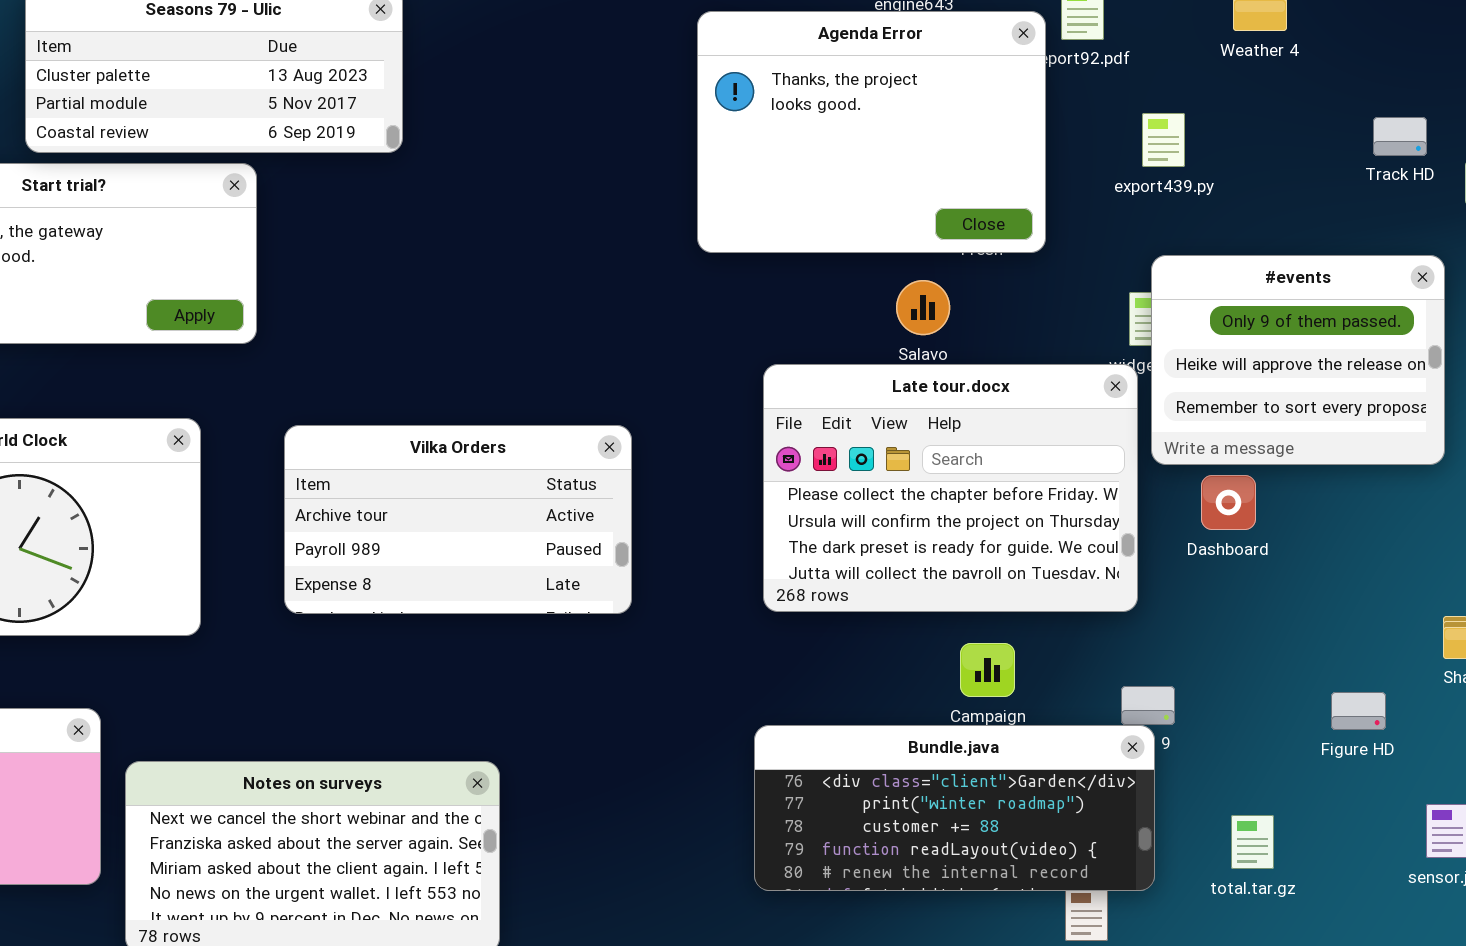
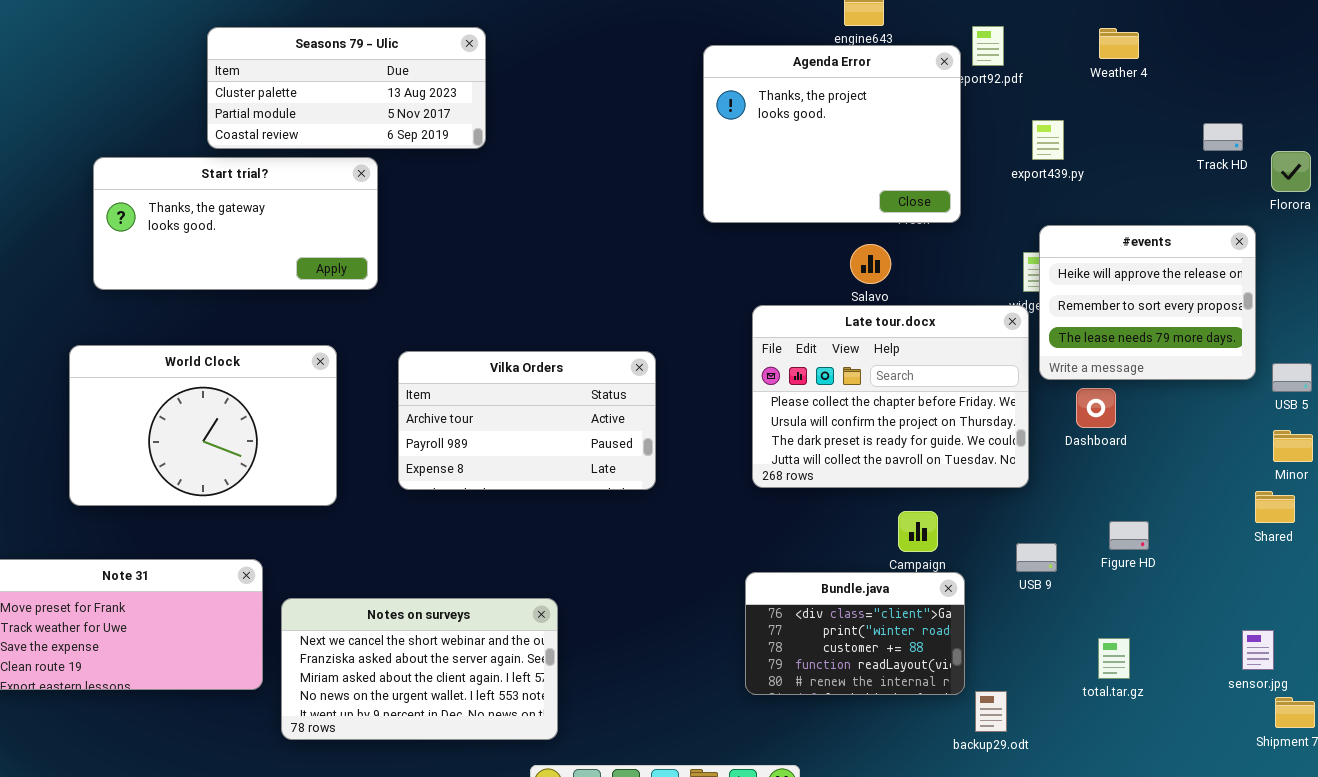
#events: [1151,255,1445,465] -> [1039,225,1256,380], scrolled down 1 row
Figure HD: [1331,692,1386,730] -> [1109,521,1149,550], moved
Bundle.java: [754,725,1155,891] -> [745,572,965,695], resized

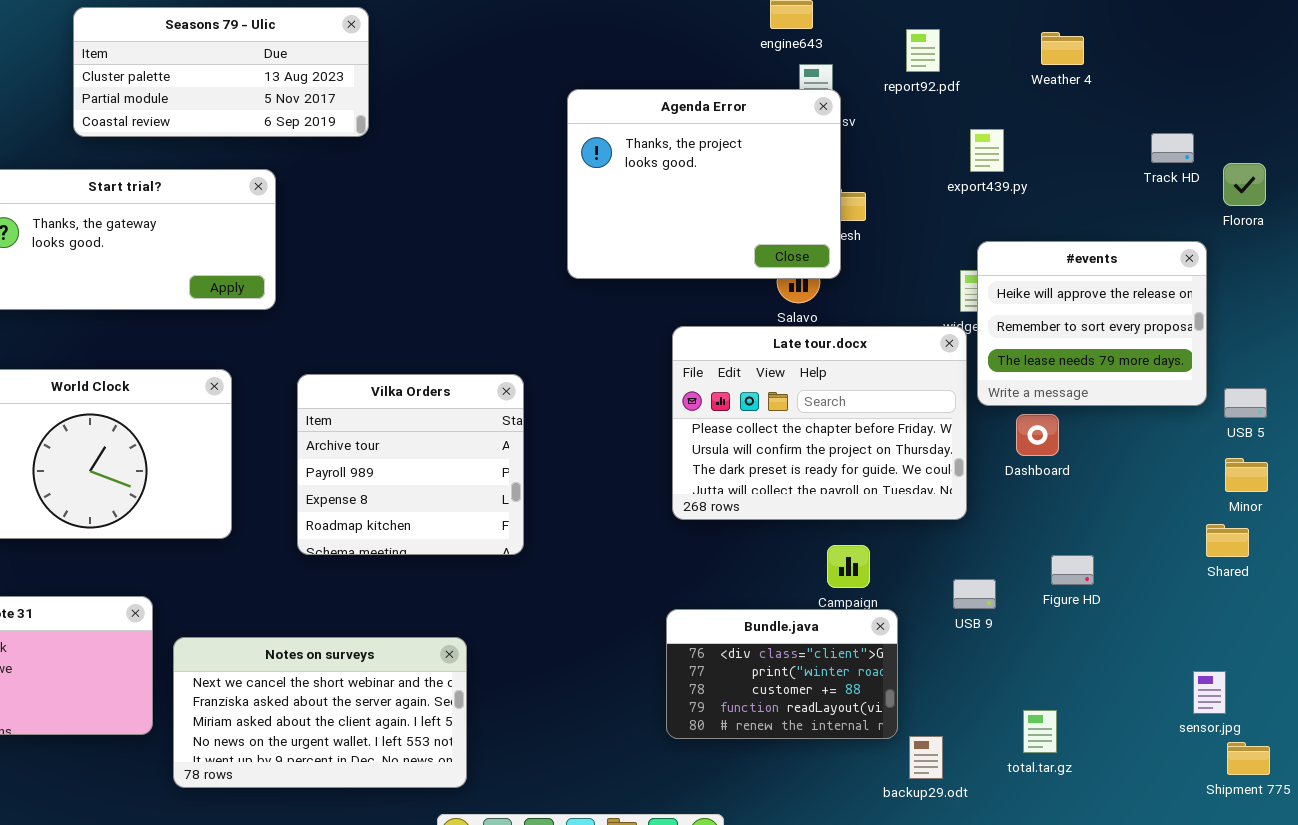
Seasons 79 - Ulic: [207,27,486,149] -> [73,7,369,137], moved
Agenda Error: [703,45,961,223] -> [567,89,841,279], moved
Vilka Orders: [398,351,656,490] -> [297,374,524,555], resized
total.tar.gz: [1098,638,1130,679] -> [1023,710,1057,753], moved

